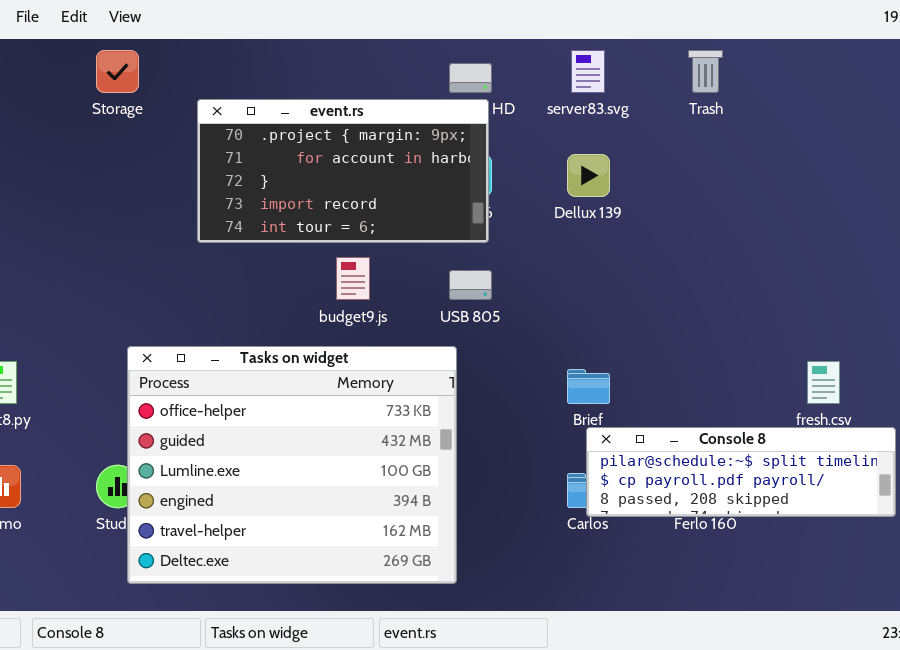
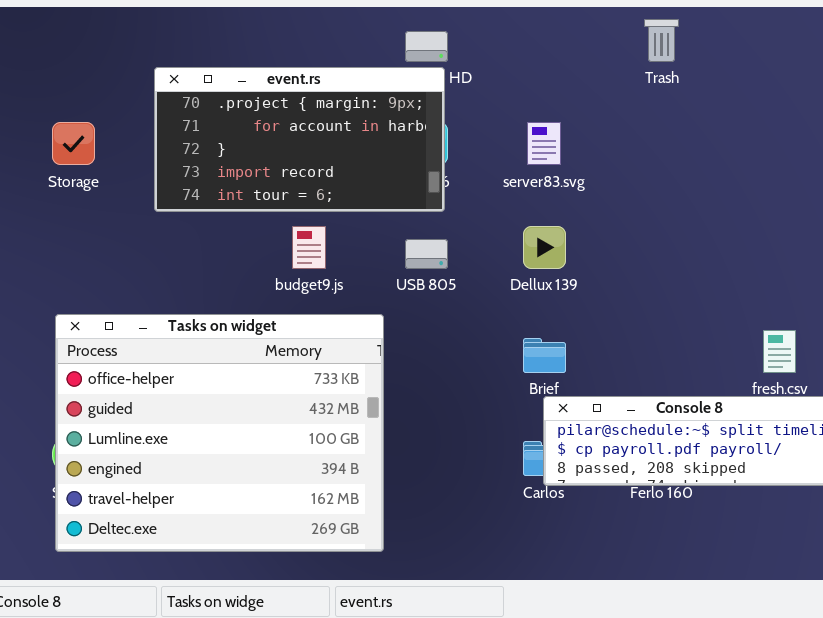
Storage: [96,50,139,93] -> [52,122,95,165], moved
server83.svg: [571,50,605,93] -> [527,122,561,165], moved
Dellux 139: [567,154,610,197] -> [523,226,566,269], moved
Tasks on widget: [127,346,457,584] -> [55,314,384,552], moved

